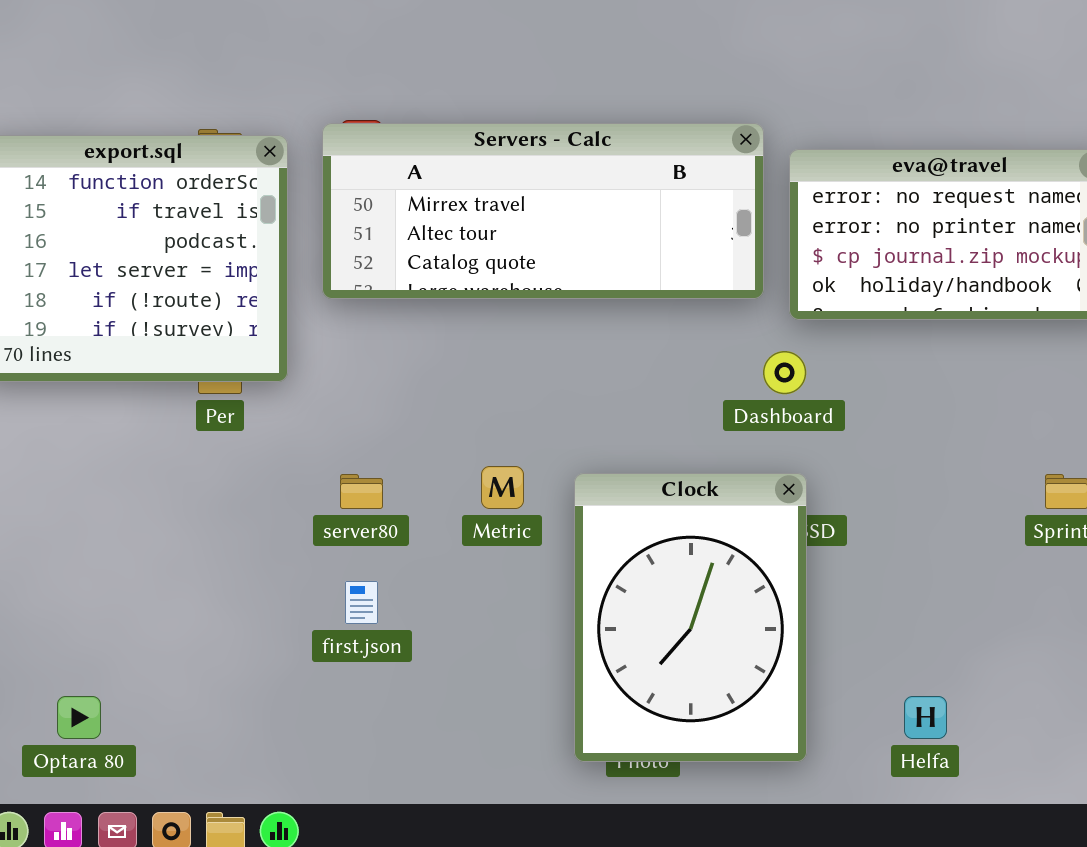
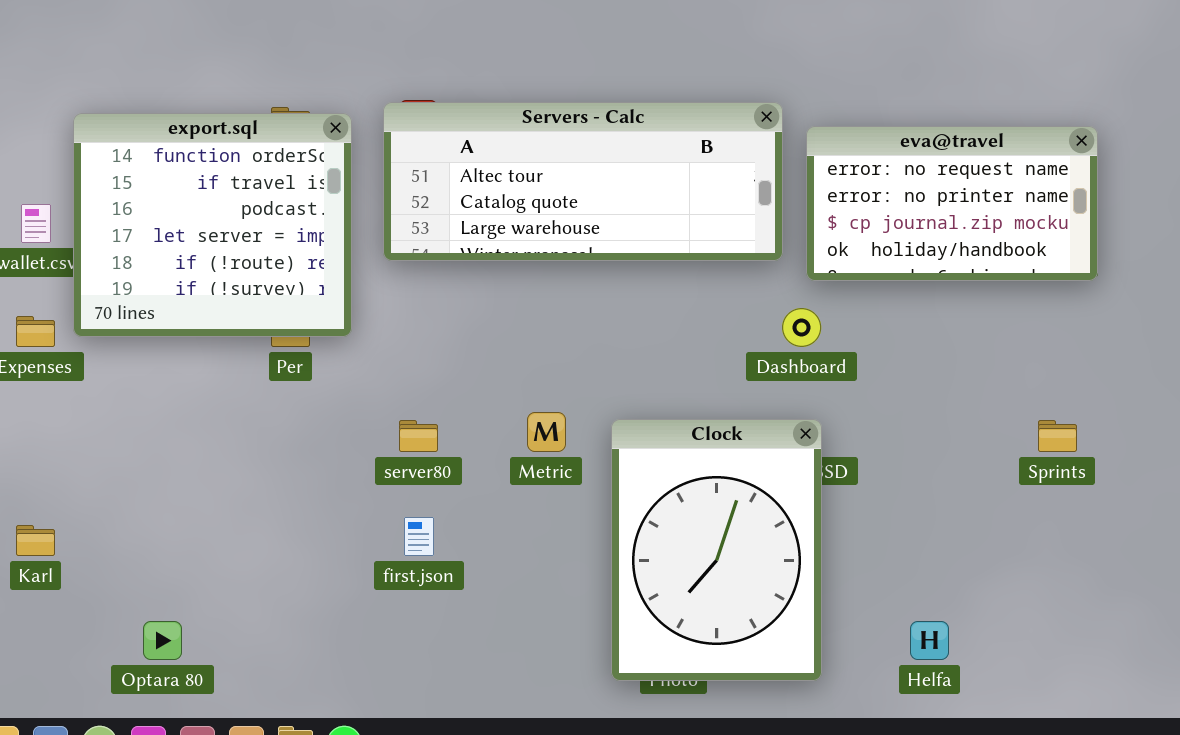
Servers - Calc: [322,123,764,299] -> [383,102,783,261], scrolled down 1 row

